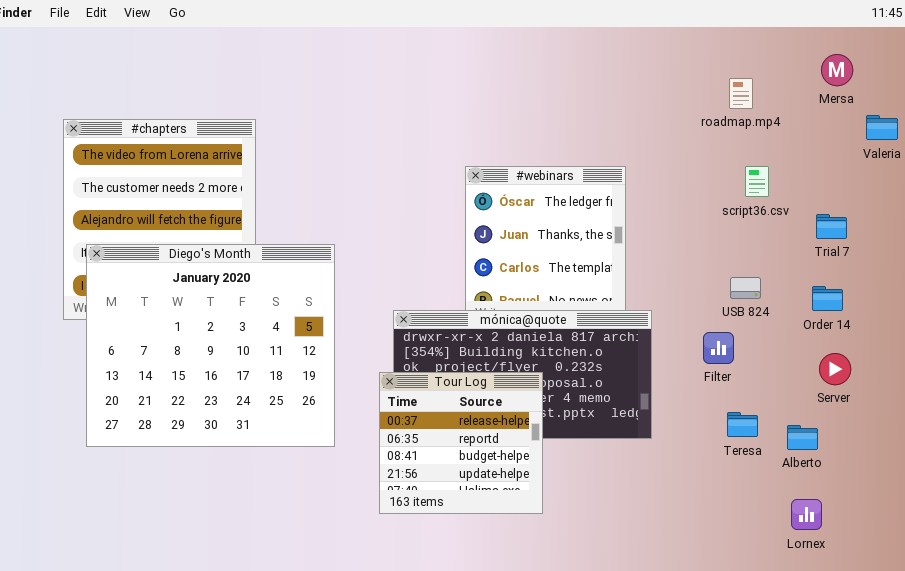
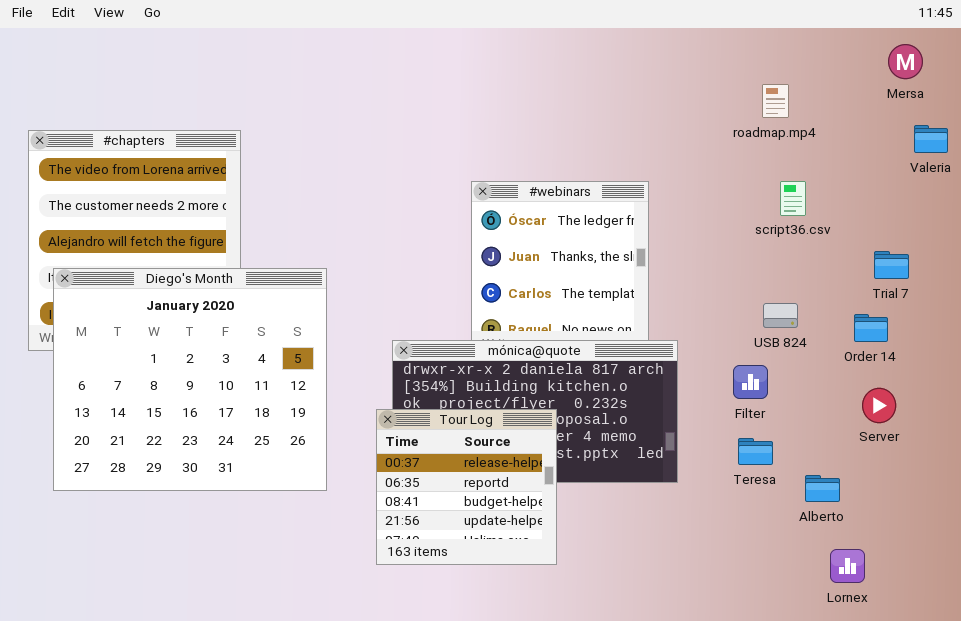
Mersa: [821,54,853,86] -> [888,44,923,79], moved
Trial 7: [816,214,847,239] -> [874,251,909,279], moved
Teresa: [727,412,758,437] -> [738,438,773,465], moved
Alberto: [787,425,818,450] -> [805,475,840,502], moved

